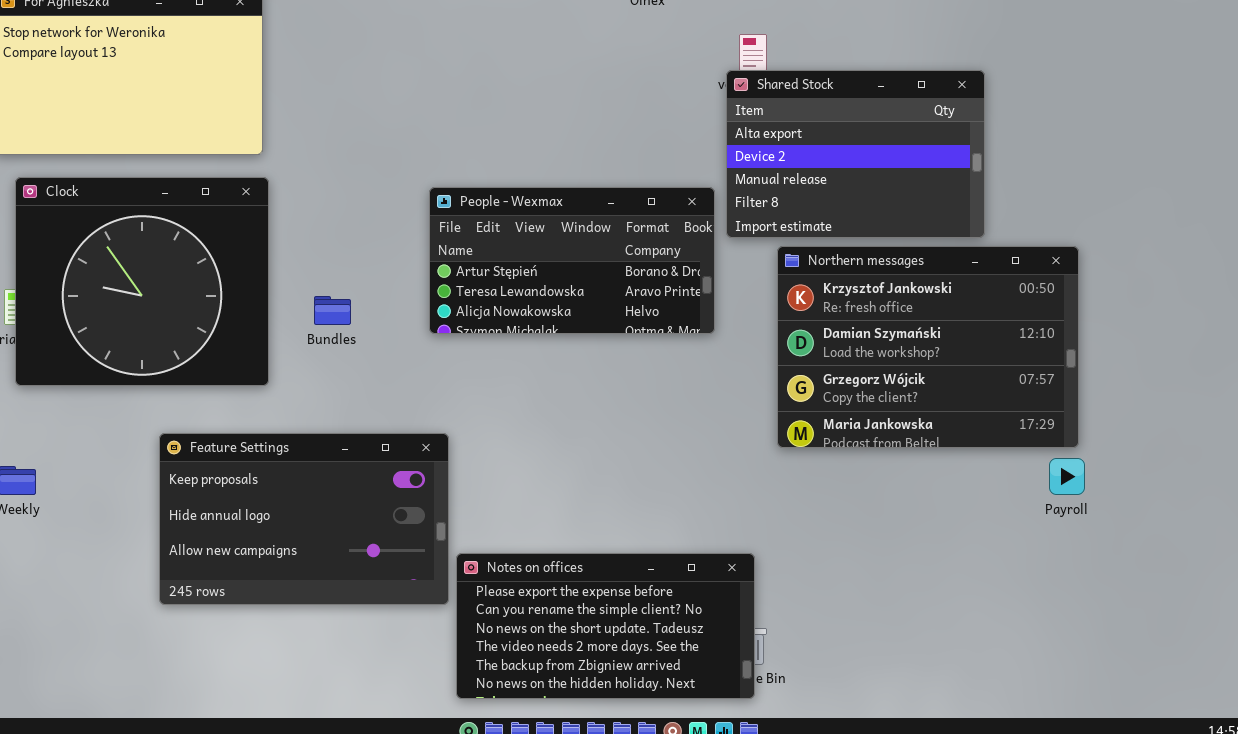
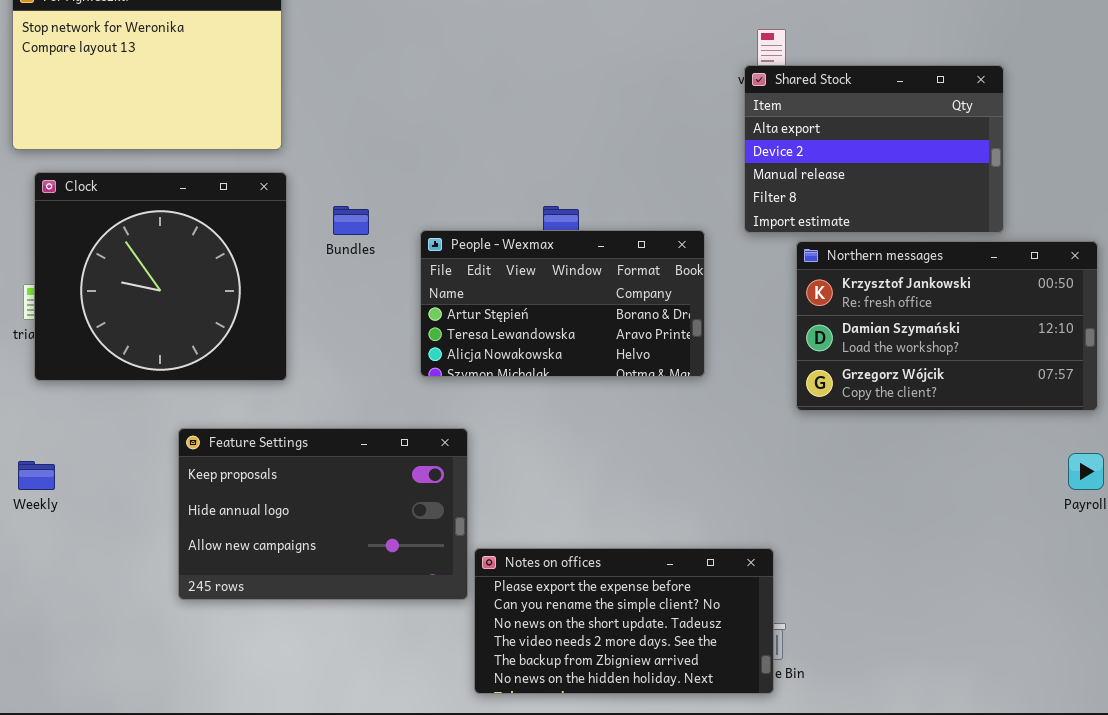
People - Wexmax: [429,187,715,334] -> [420,230,705,377], moved
Northern messages: [777,246,1079,448] -> [796,241,1098,411], resized
Bundles: [314,296,351,325] -> [333,206,369,235], moved

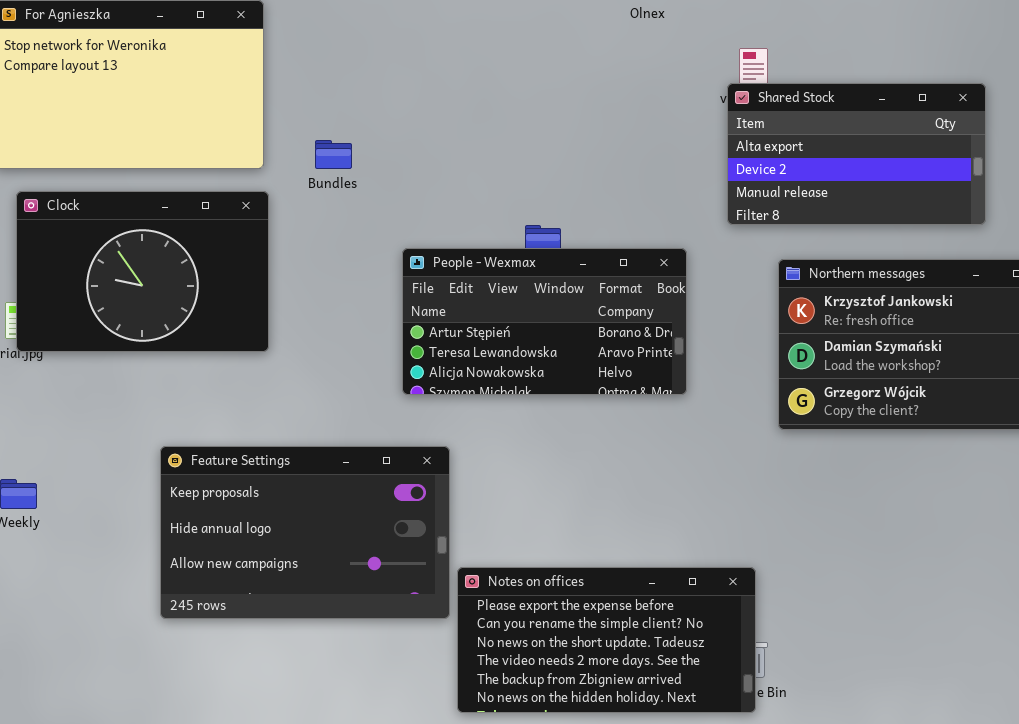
Shared Stock: [744,65,1004,233] -> [727,83,986,225], resized
Clock: [34,172,287,381] -> [16,191,269,352], resized
Bundles: [333,206,369,235] -> [315,140,352,169], moved

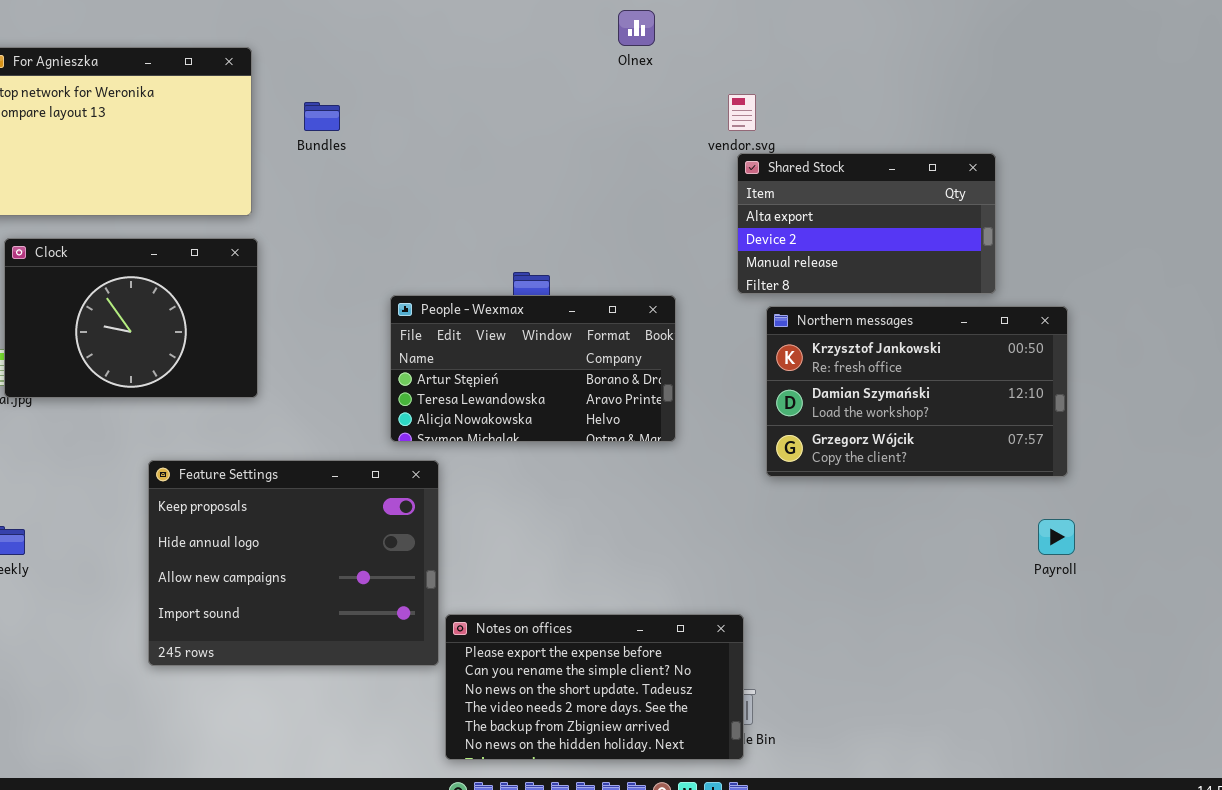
Shared Stock: [727,83,986,225] -> [737,153,996,294], moved
Bundles: [315,140,352,169] -> [304,102,340,131], moved
Feature Settings: [160,446,450,619] -> [148,460,439,666], resized

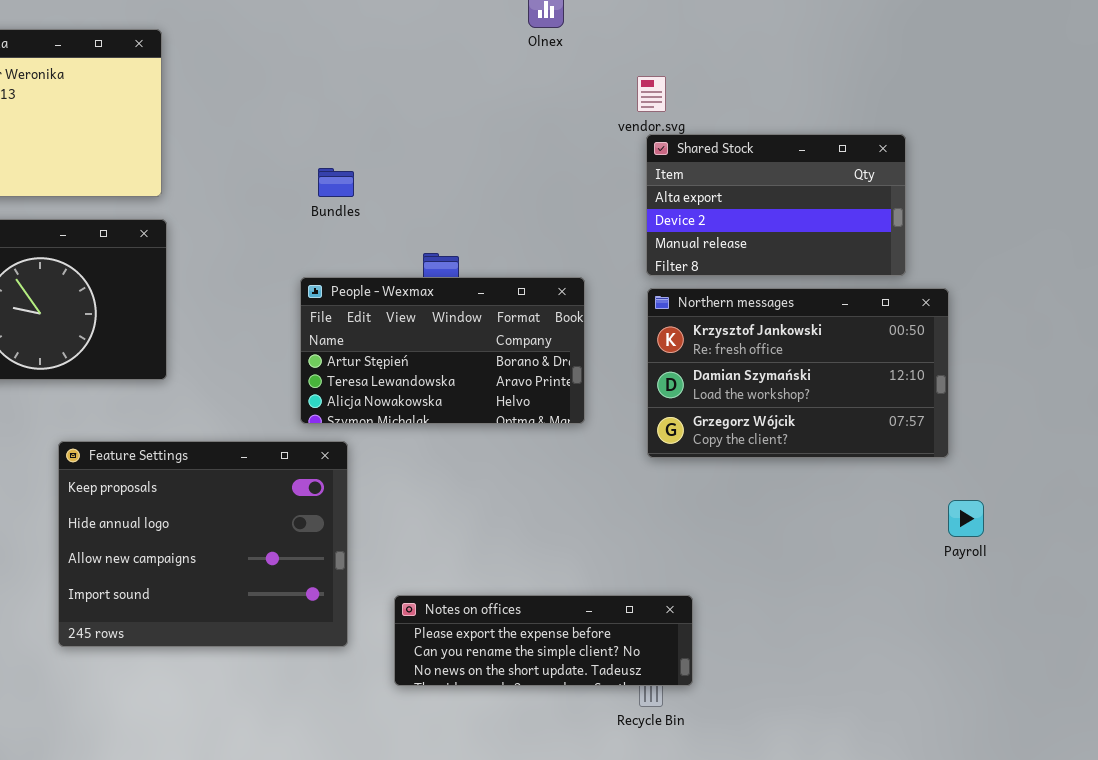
Bundles: [304,102,340,131] -> [318,168,354,197], moved
Northern messages: [766,306,1068,477] -> [647,288,949,458], moved
Notes on offices: [445,614,744,760] -> [394,595,693,686], moved, resized

